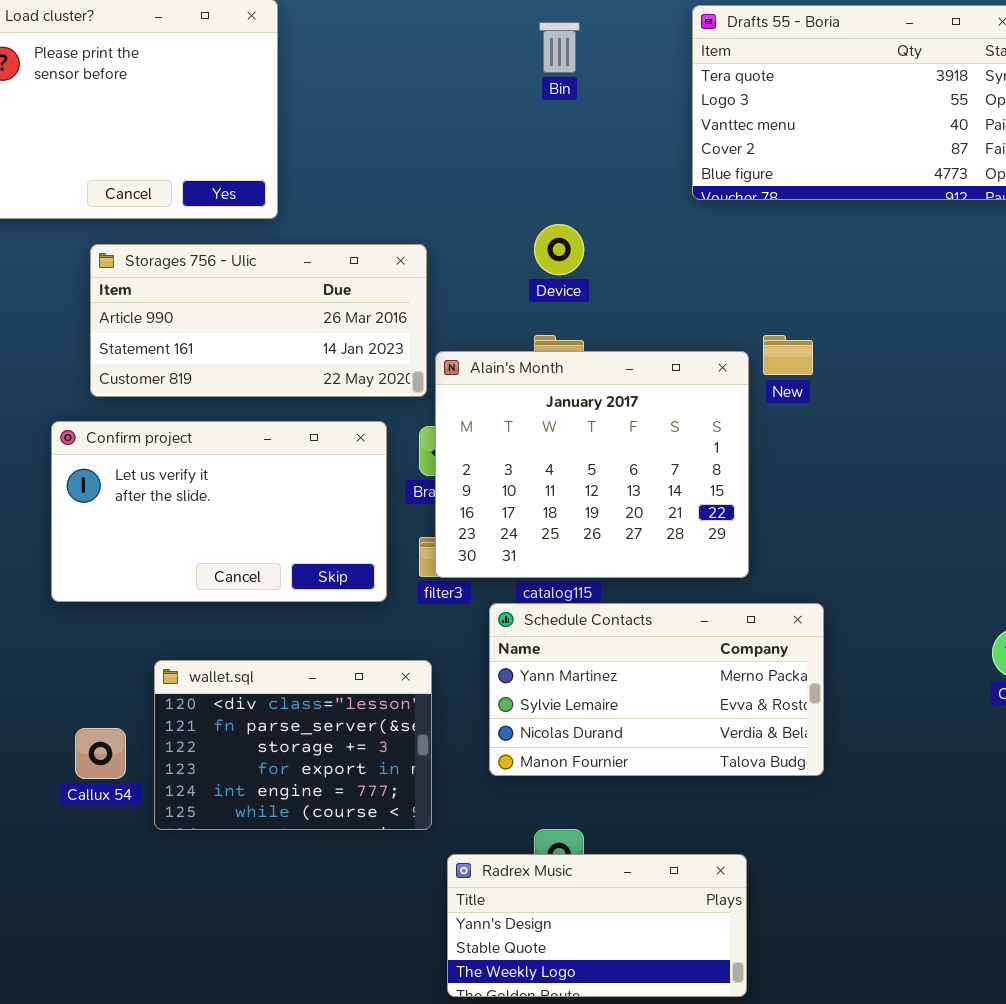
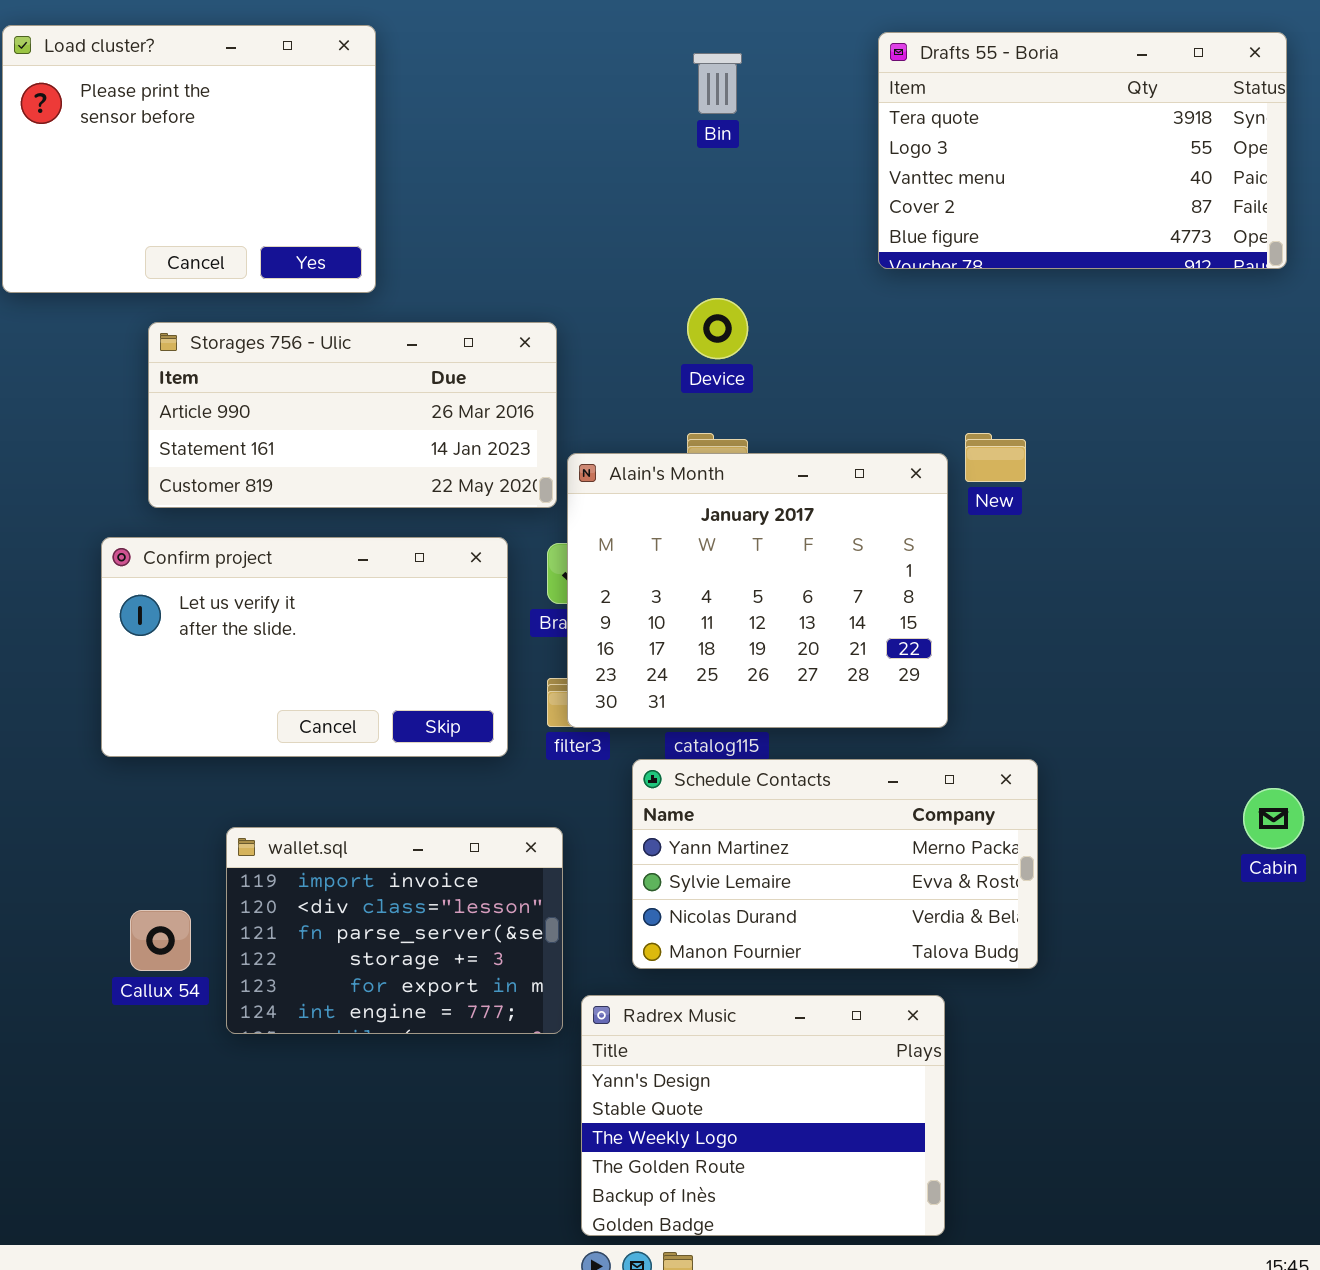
wallet.sql: [154,660,432,830] -> [226,827,563,1034], scrolled up 1 row
Radrex Music: [447,854,747,997] -> [581,995,945,1236], resized

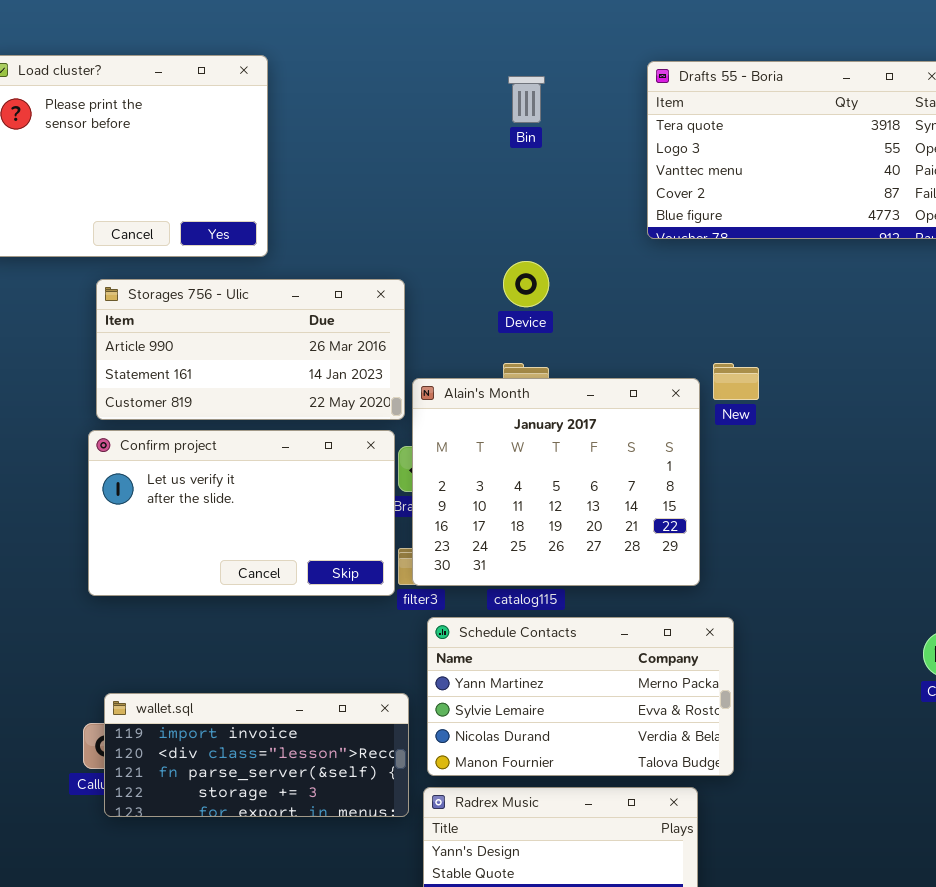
Confirm project: [101,537,508,757] -> [88,430,395,596], moved
Schedule Contacts: [632,759,1038,969] -> [427,617,734,776], moved
wallet.sql: [226,827,563,1034] -> [104,693,409,817], resized

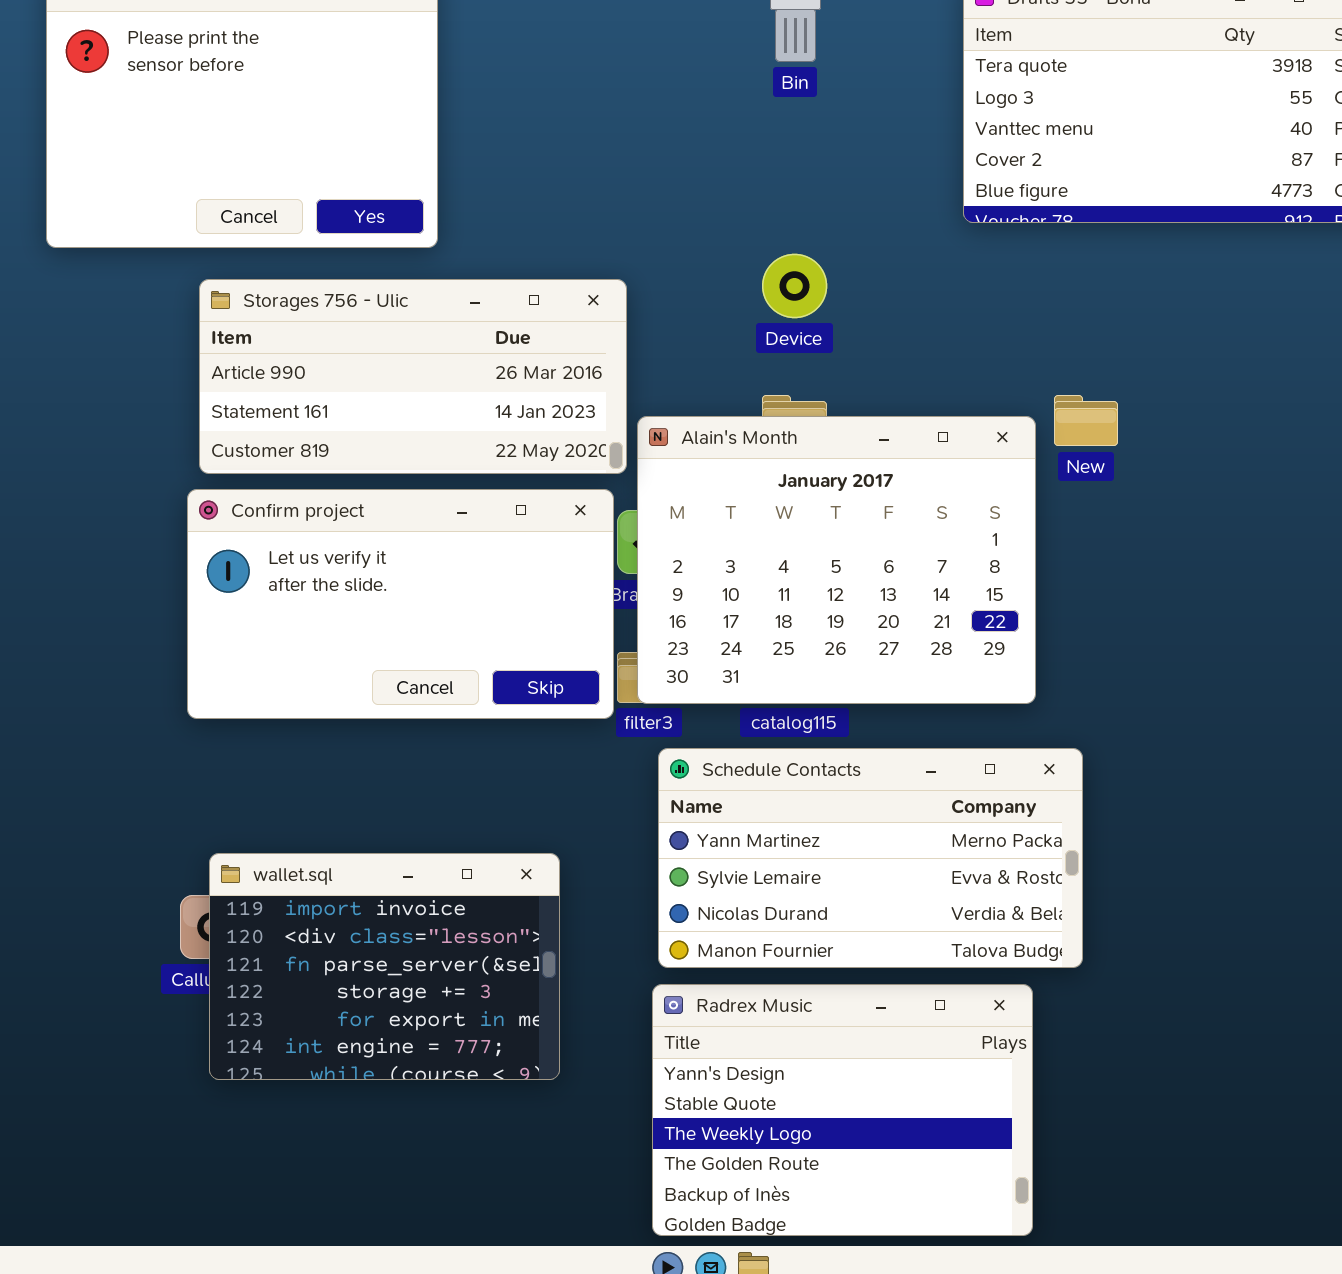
wallet.sql: [104,693,409,817] -> [209,853,560,1080], resized

